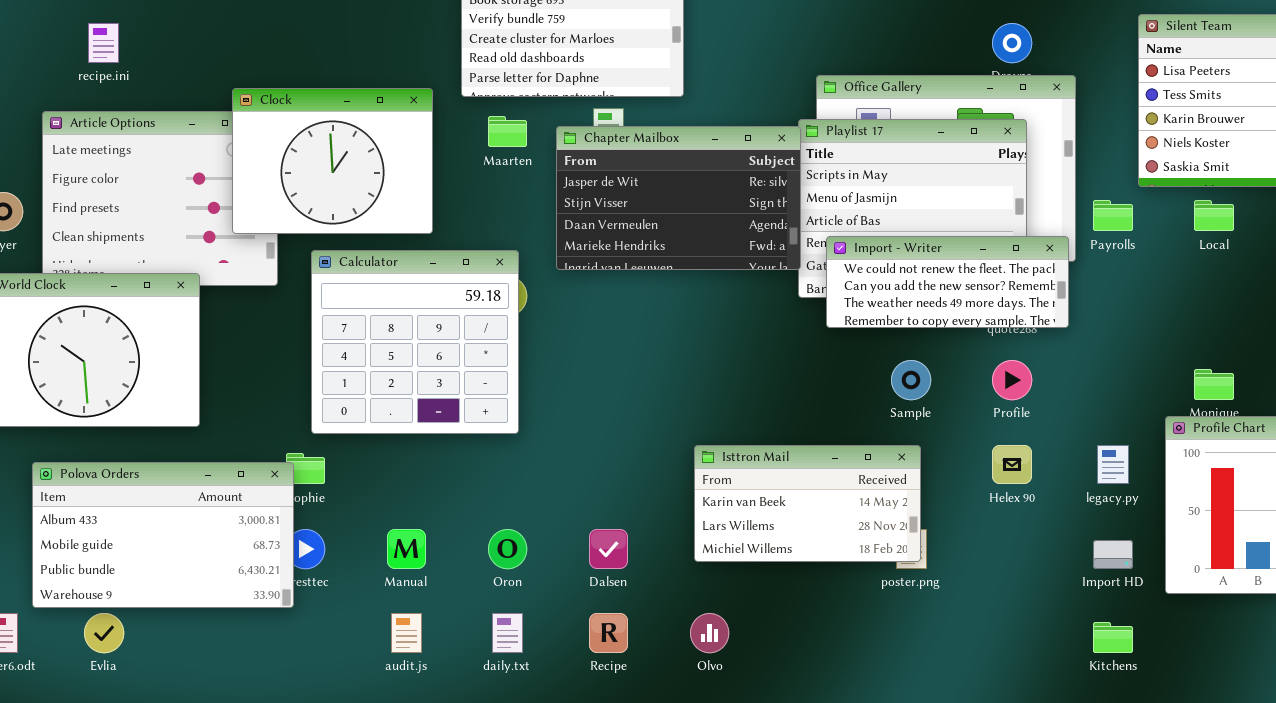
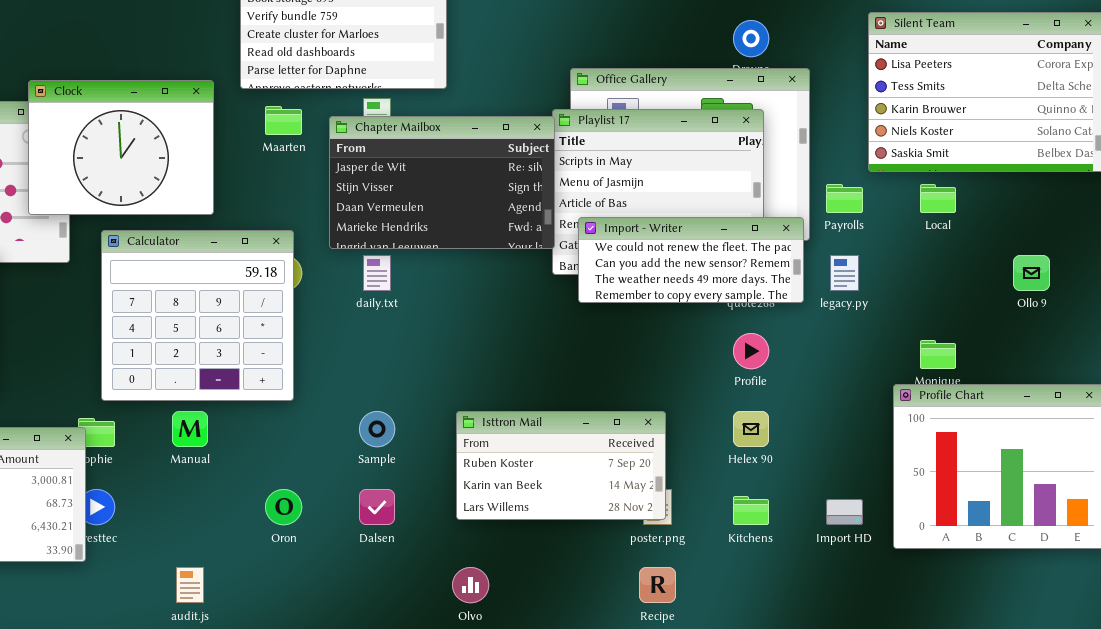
Sample: [891,360,931,400] -> [359,411,395,447], moved
Isttron Mail: [694,445,921,562] -> [456,411,666,520], scrolled up 1 row
legacy.py: [1097,445,1129,484] -> [830,255,859,291], moved
Manual: [387,529,426,569] -> [172,411,208,447], moved
daily.txt: [492,613,523,653] -> [363,255,391,291], moved
Recipe: [589,613,628,653] -> [639,567,676,603], moved
Kitchens: [1093,622,1133,653] -> [733,496,769,525], moved

